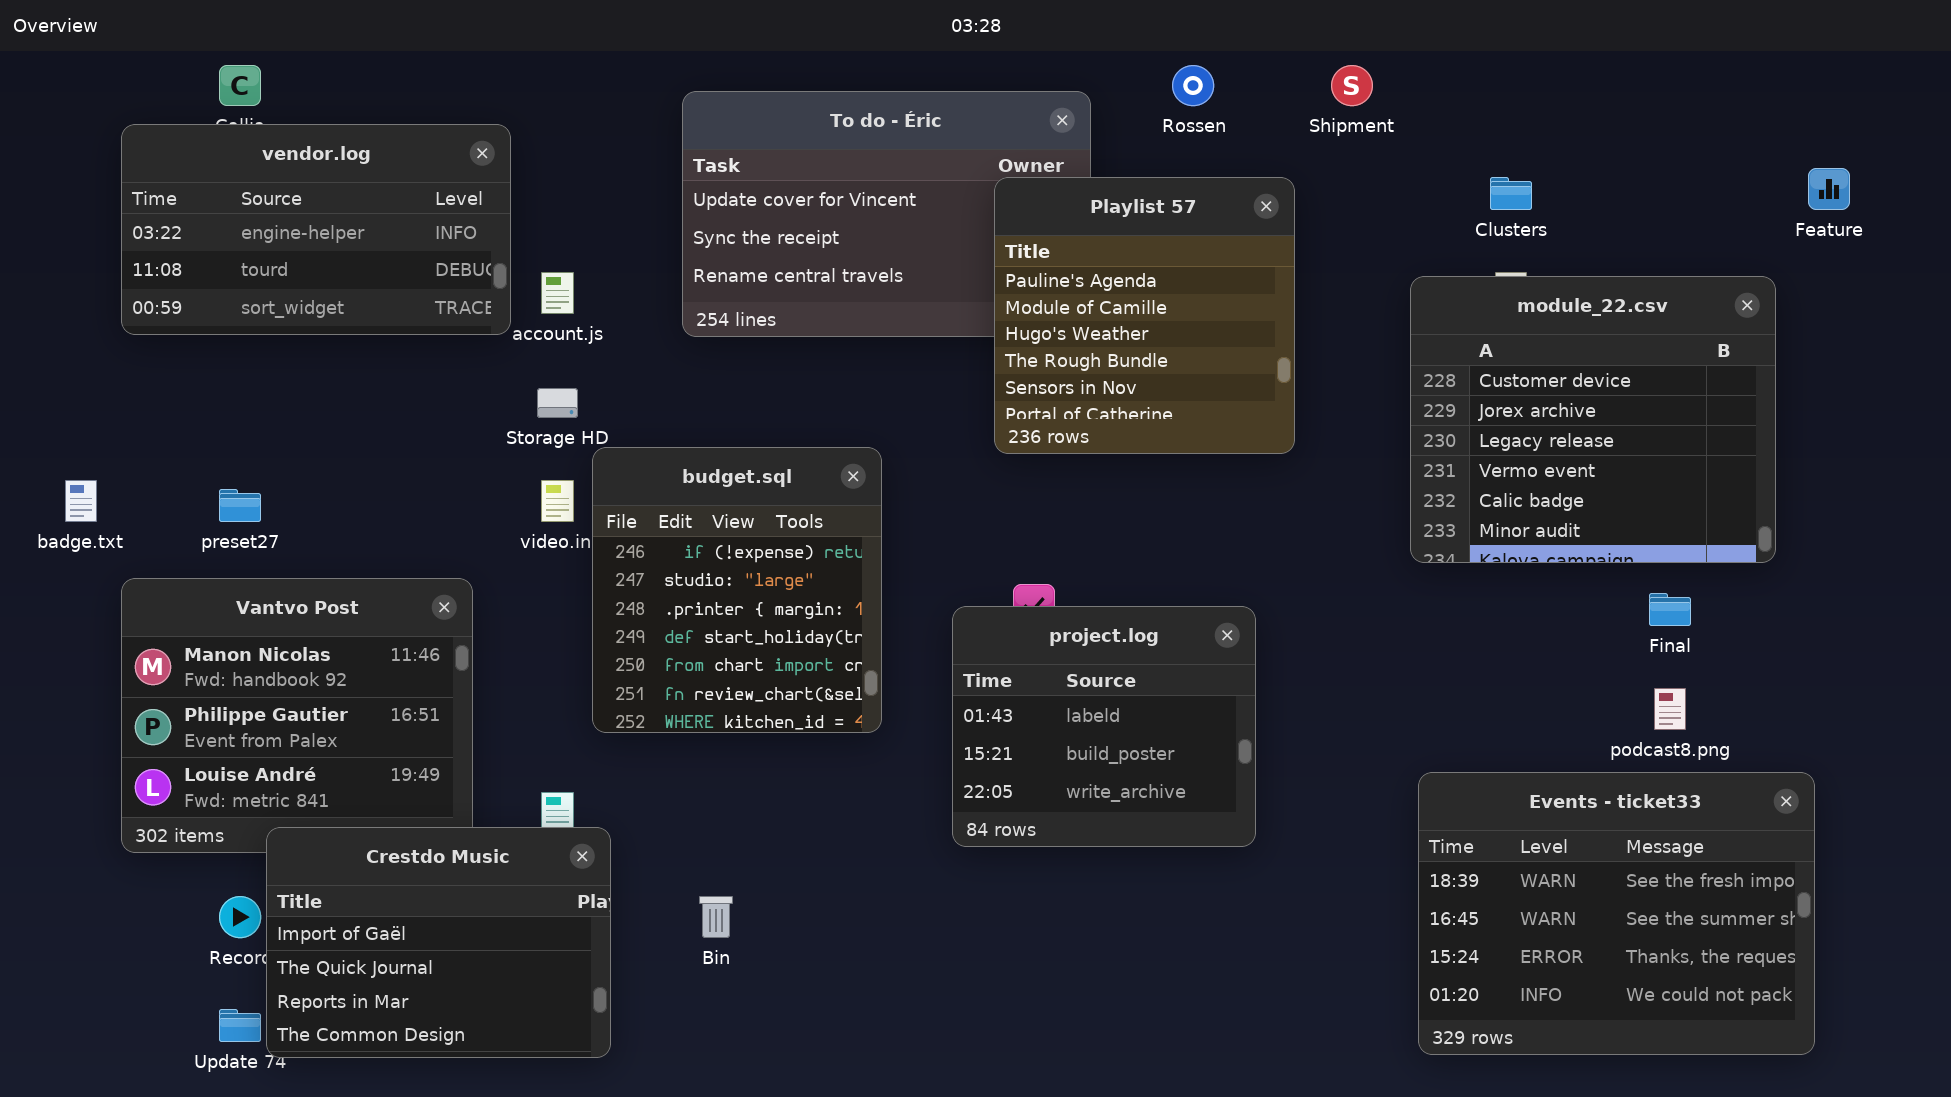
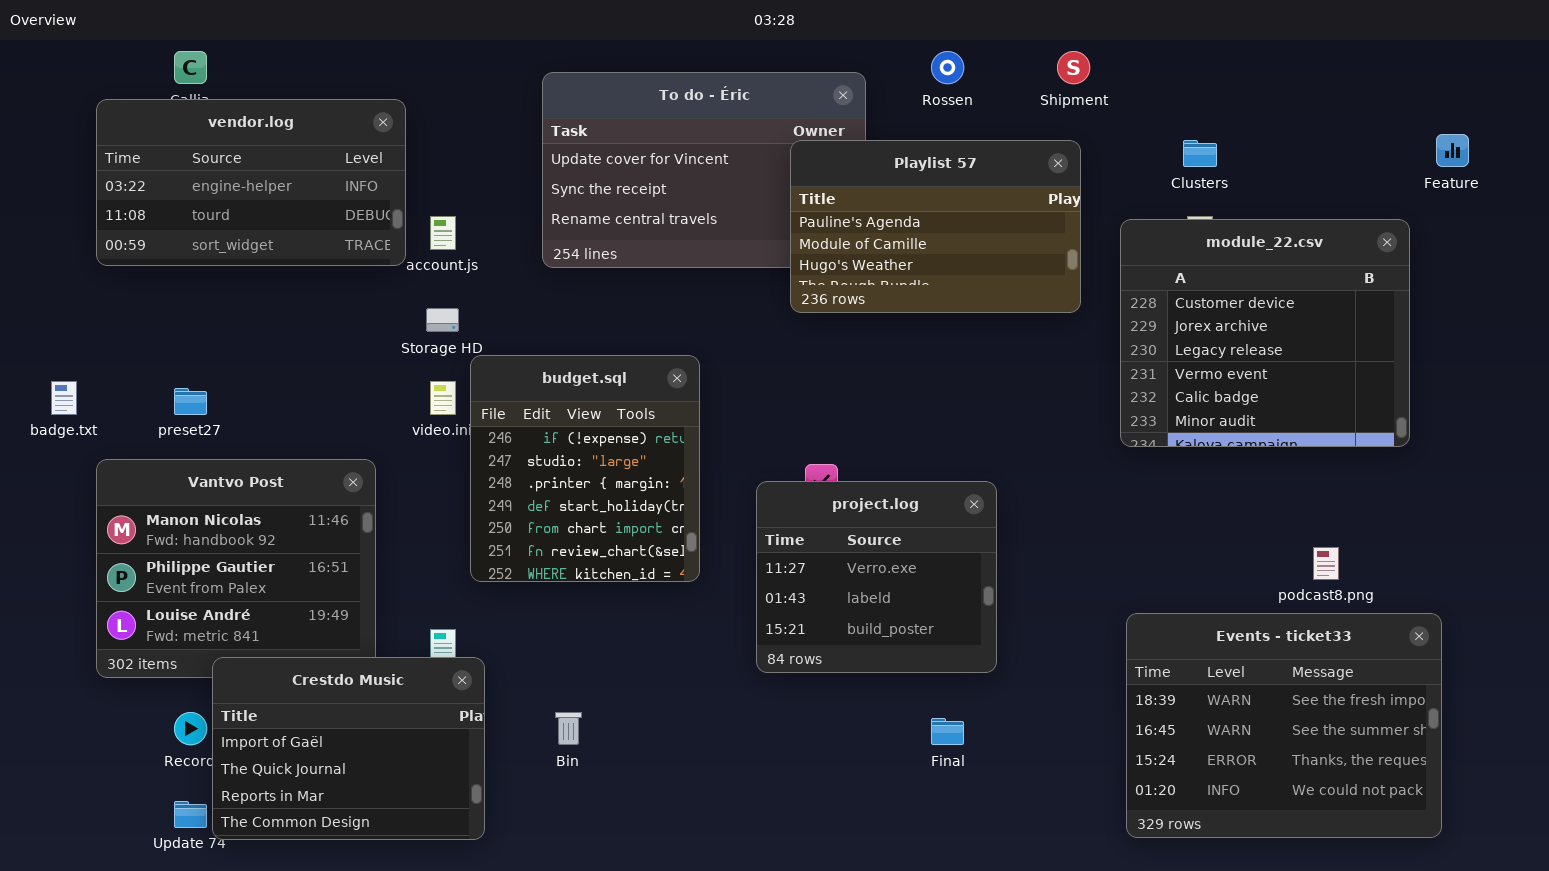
Playlist 57: [994,177,1295,454] -> [790,140,1081,313], resized
Final: [1649,593,1691,626] -> [931,718,964,745], moved
project.log: [952,606,1256,847] -> [756,481,997,673], scrolled up 1 row

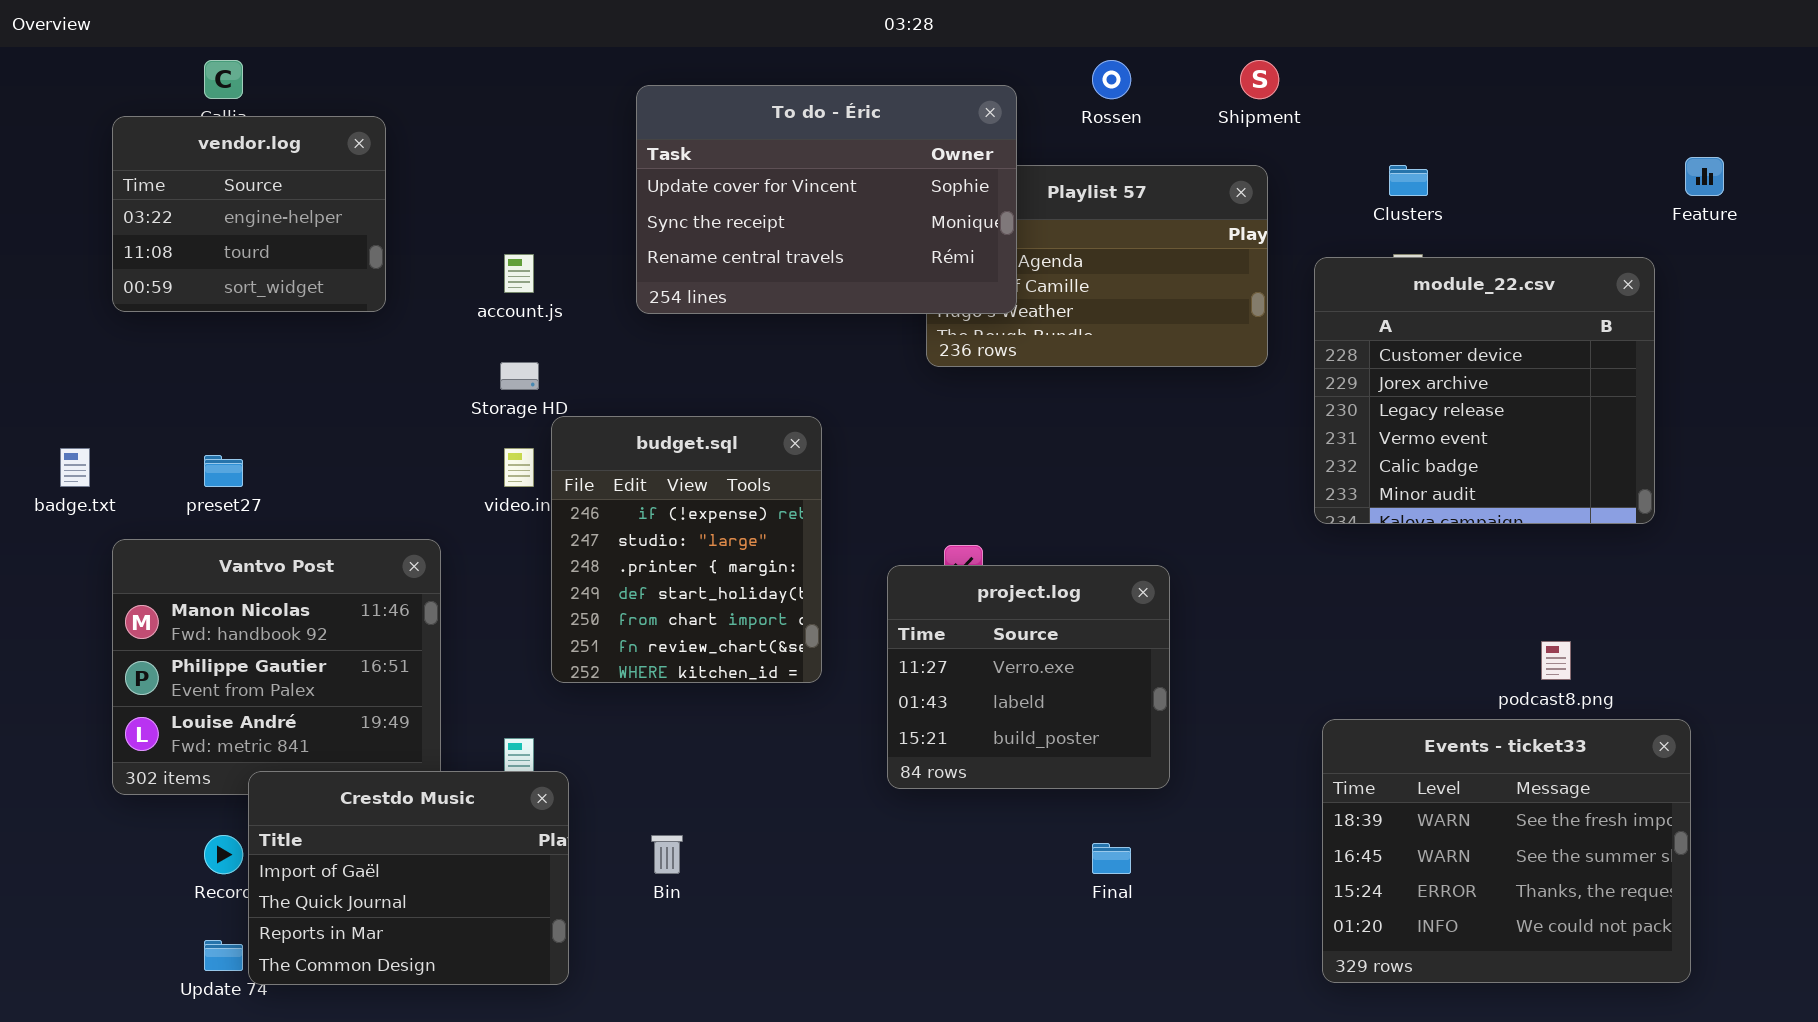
To do - Éric: [542,72,866,268] -> [636,85,1017,314], raised
vendor.log: [96,99,406,266] -> [112,116,386,312], resized

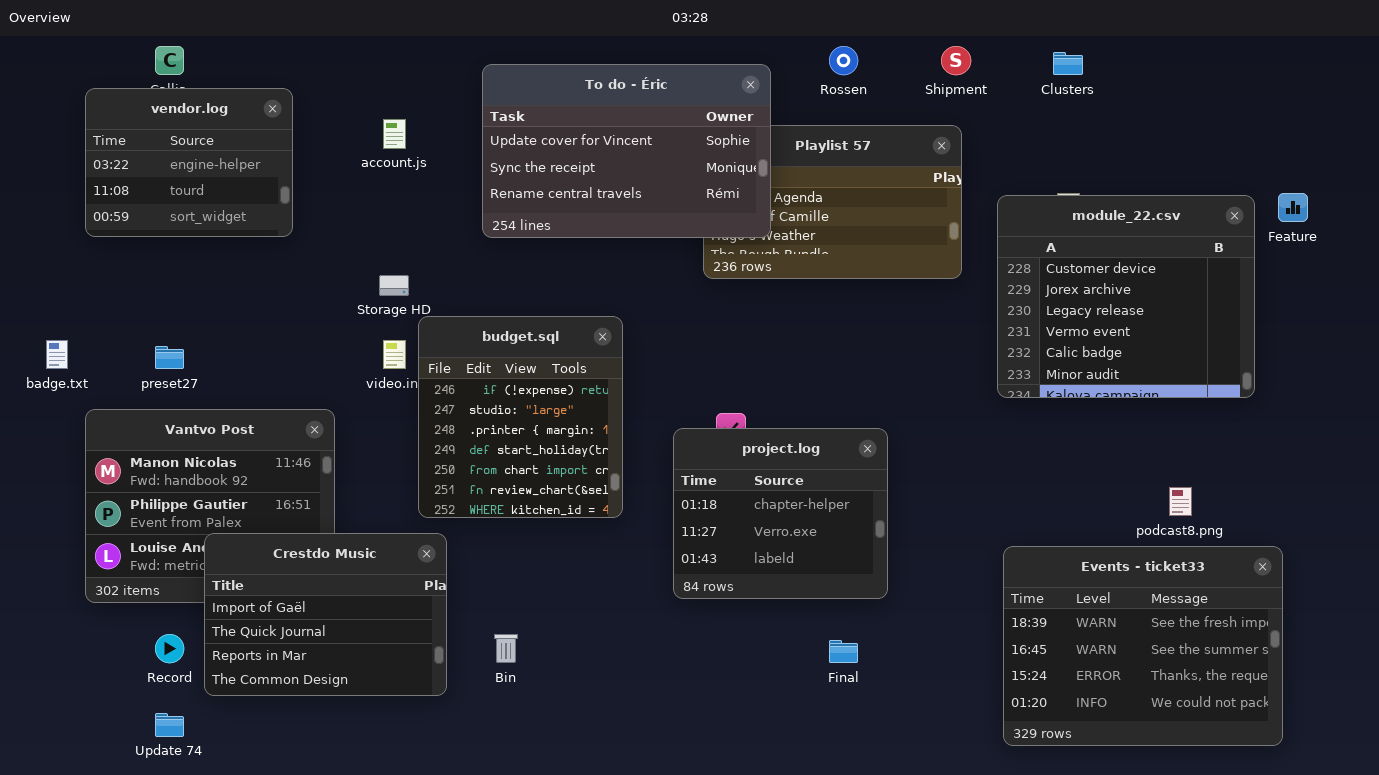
Feature: [1685,157,1724,196] -> [1278,193,1308,222], moved
Clusters: [1389,165,1428,196] -> [1053,52,1083,75], moved
account.js: [504,254,534,293] -> [383,119,406,149], moved
project.log: [887,565,1170,789] -> [673,428,888,599], scrolled up 1 row
Crestdo Music: [248,771,569,985] -> [204,533,447,696], moved

